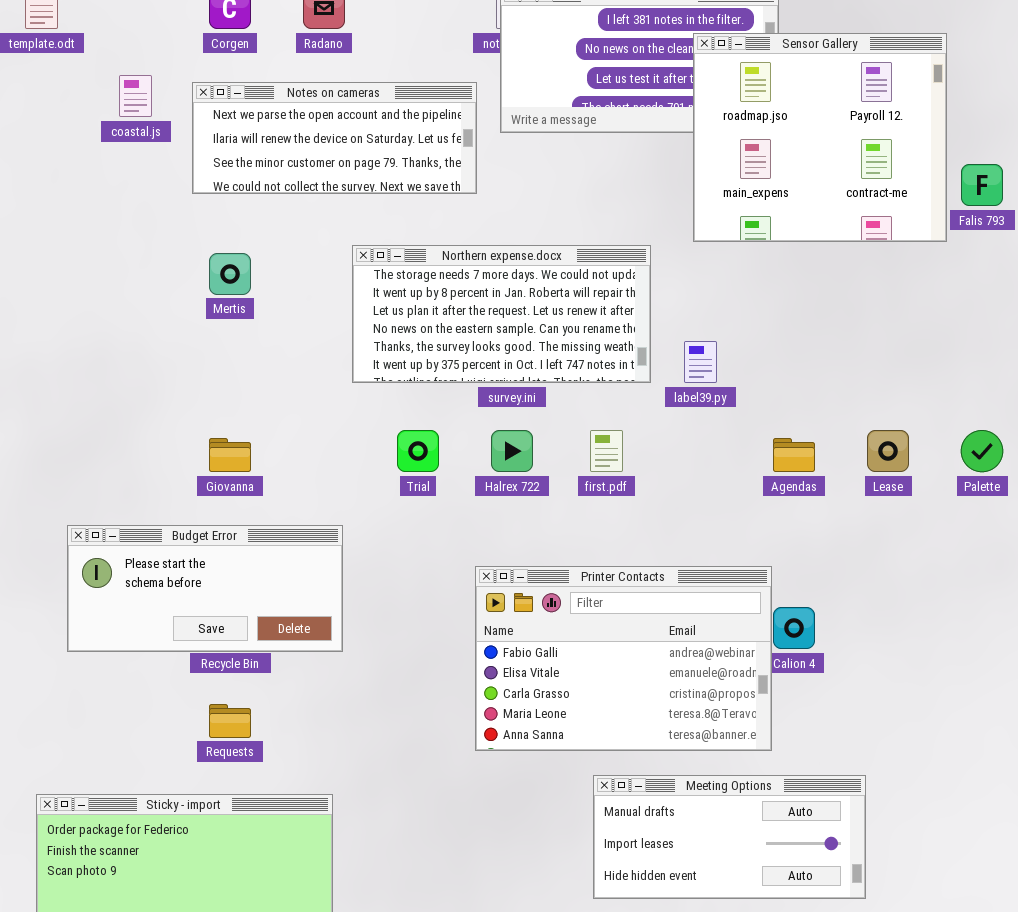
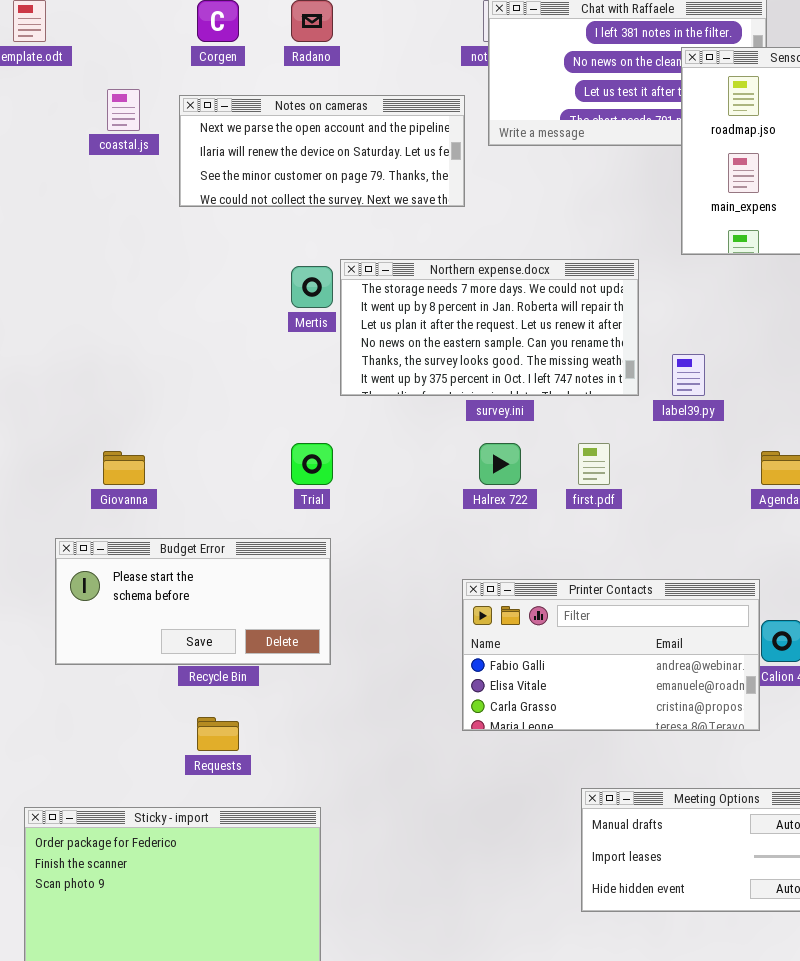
Mertis: [209,253,251,295] -> [291,266,333,308], moved
Trial: [397,430,439,472] -> [291,443,333,485], moved
Giovanna: [209,438,251,472] -> [103,451,145,485], moved
Printer Contacts: [475,566,772,751] -> [462,579,760,731], resized

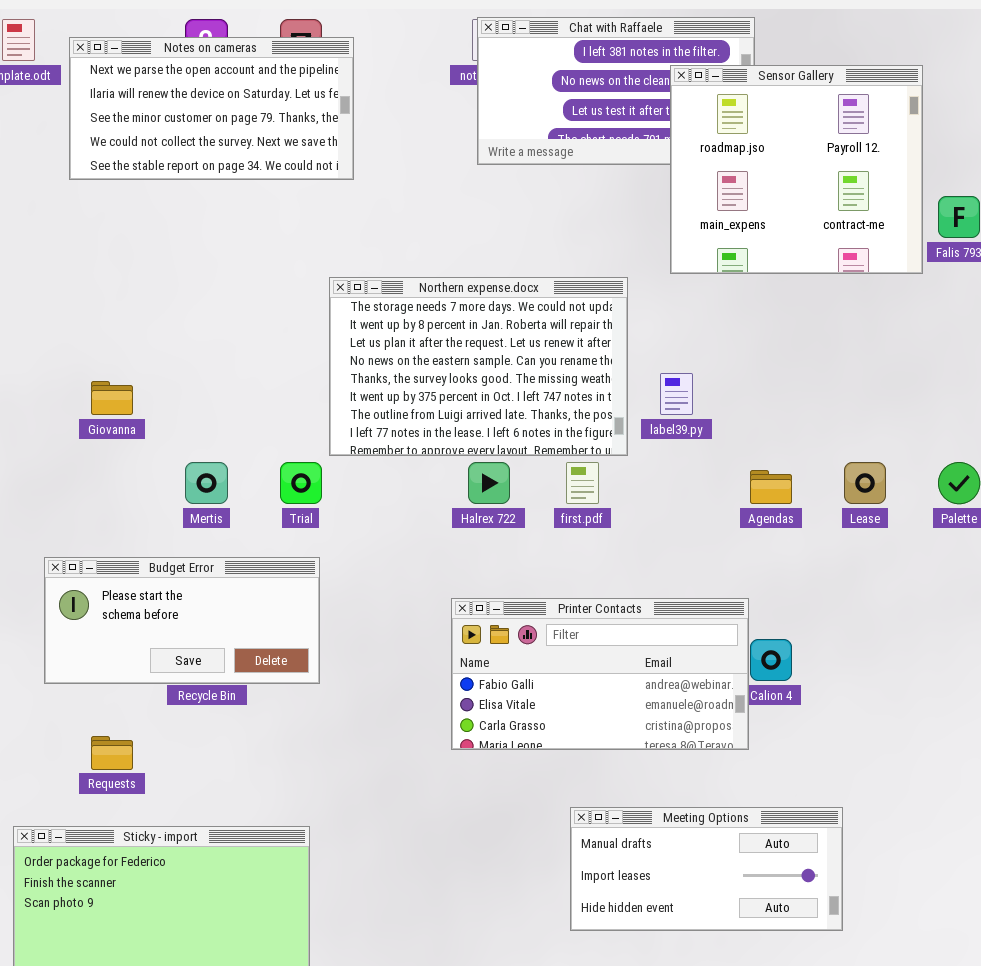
Notes on cameras: [179,95,465,207] -> [69,37,354,180], moved, resized
Northern expense.docx: [340,259,639,396] -> [329,277,628,456], resized
Mertis: [291,266,333,308] -> [185,462,228,504], moved
Giovanna: [103,451,145,485] -> [91,381,133,415], moved
Requests: [197,717,239,751] -> [91,736,133,770], moved

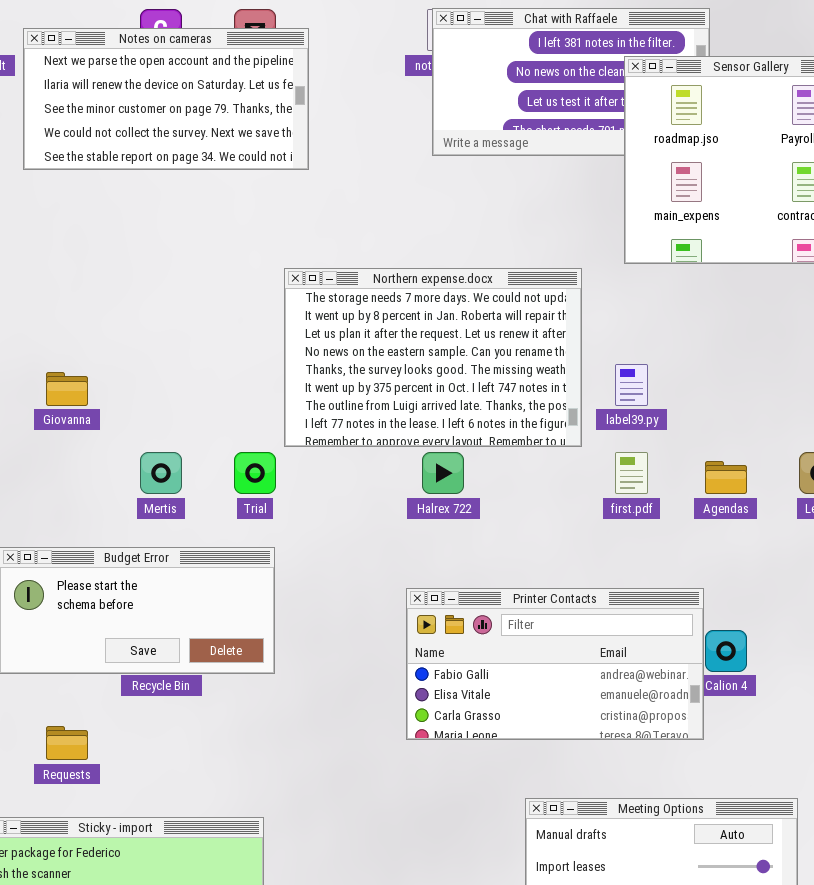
first.pdf: [566,462,599,504] -> [615,452,648,494], moved

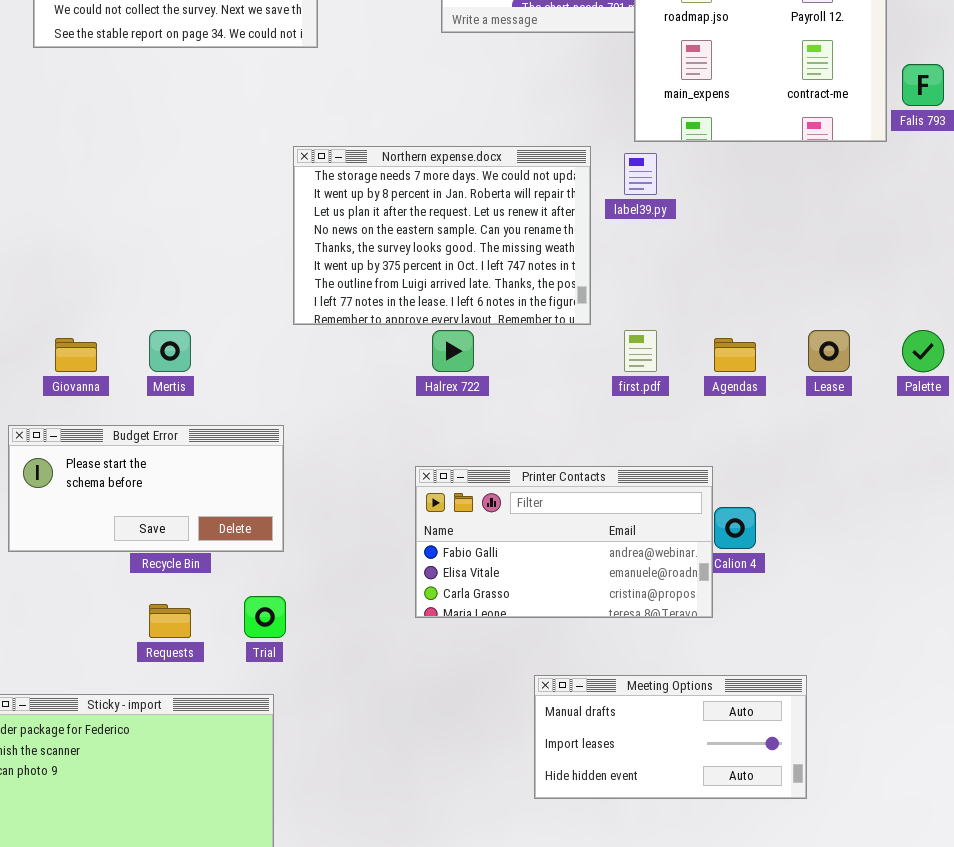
label39.py: [615,364,648,406] -> [624,153,657,195], moved
Giovanna: [46,372,88,406] -> [55,338,97,372], moved
Trial: [234,452,276,494] -> [244,596,286,638], moved
Requests: [46,726,88,760] -> [149,604,191,638], moved

